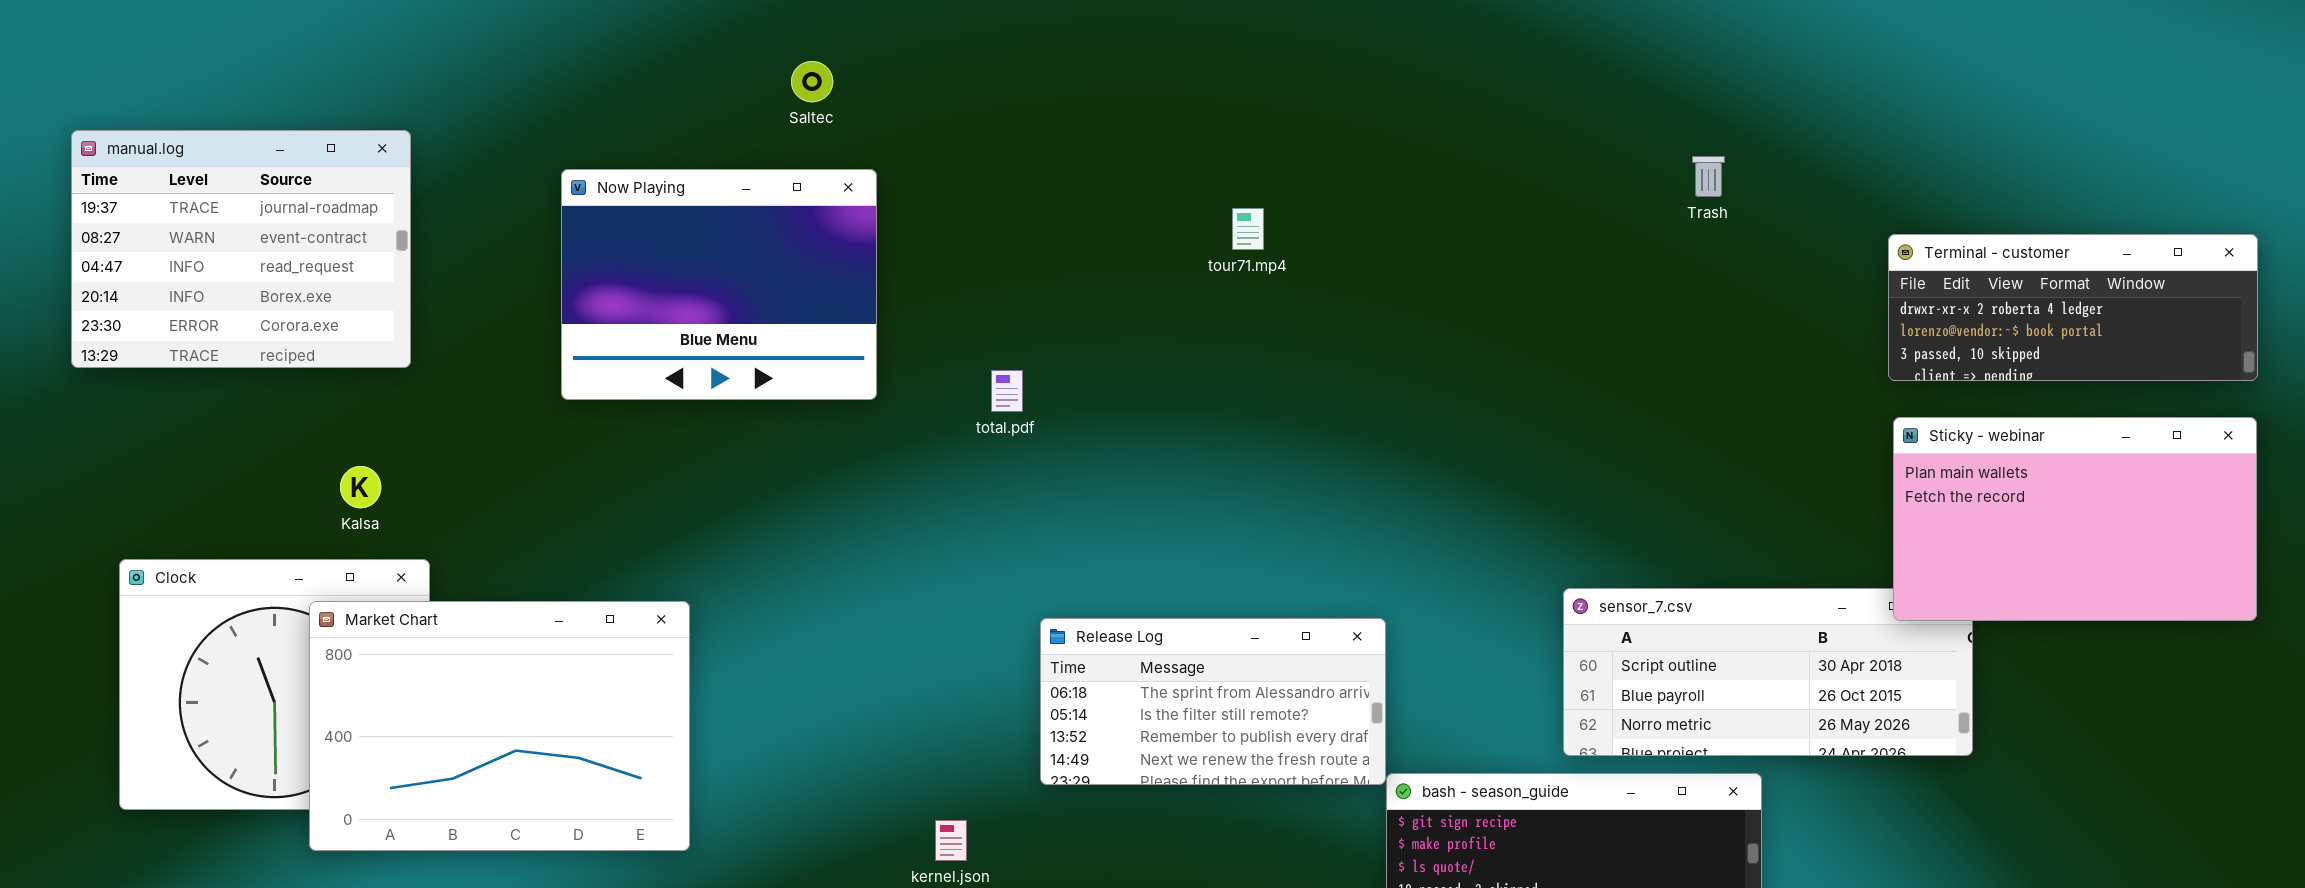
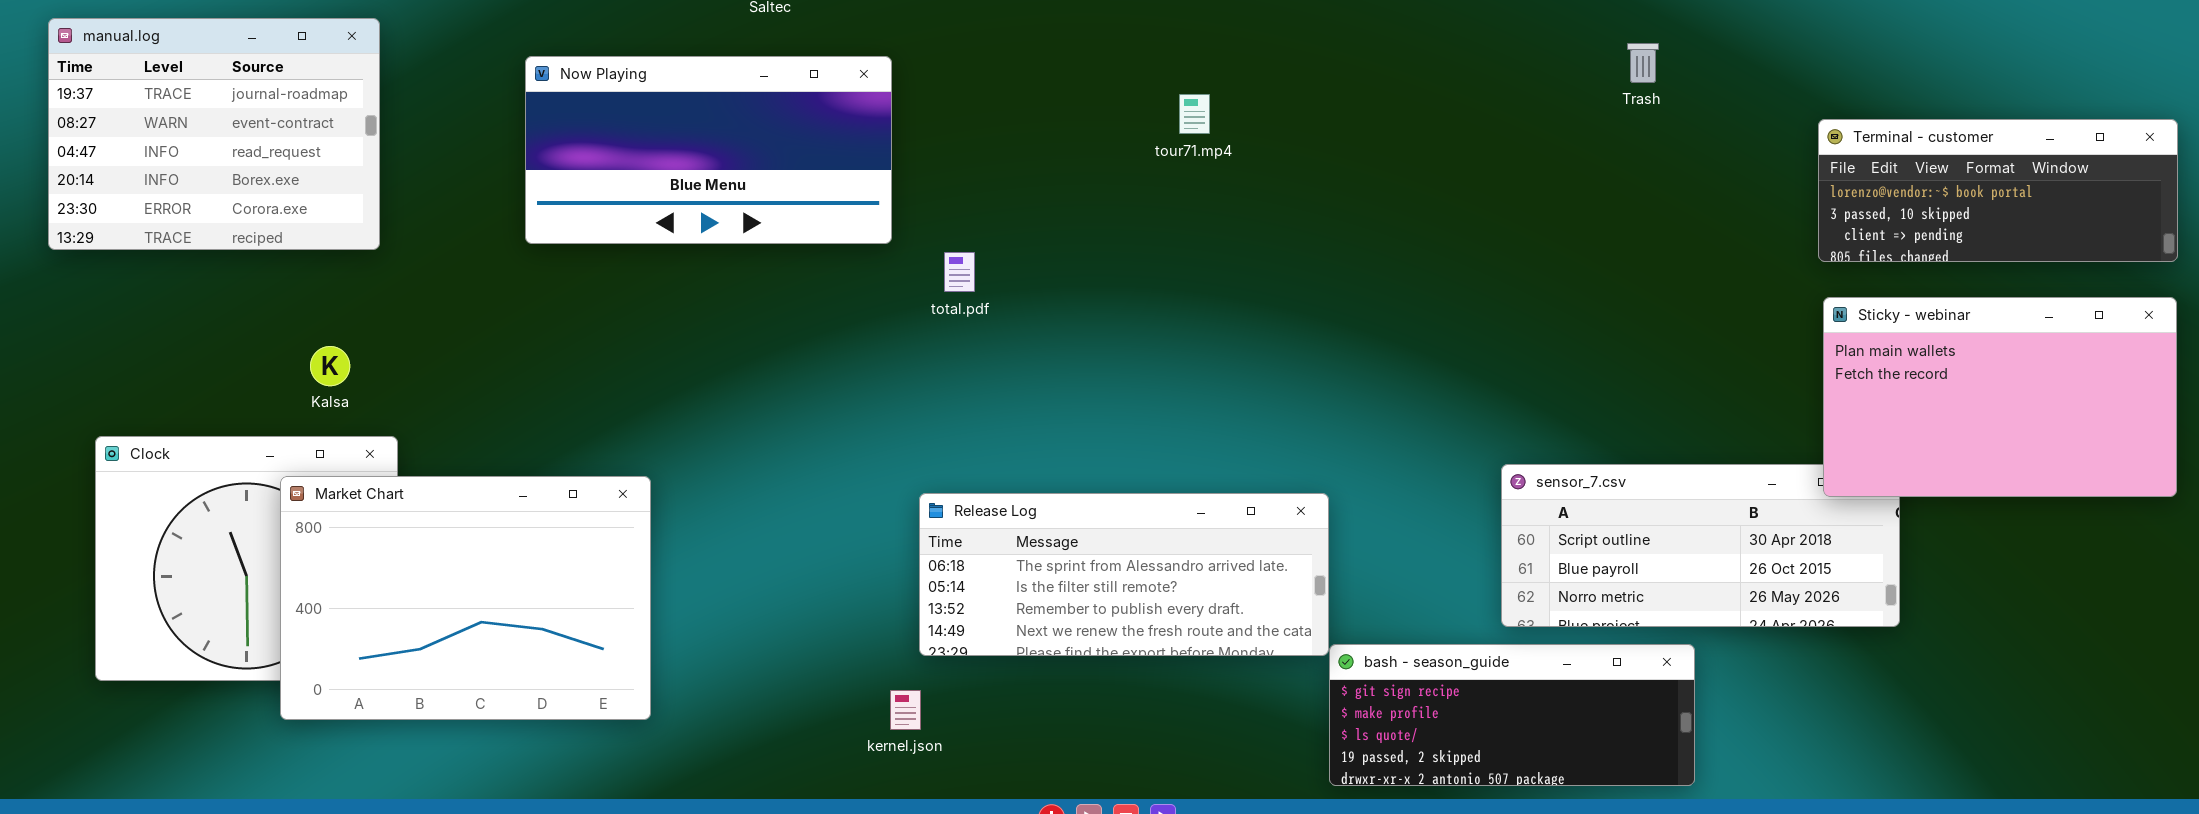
Now Playing: [561,169,877,400] -> [525,56,892,244], resized
Terminal - customer: [1888,234,2258,381] -> [1818,119,2178,262], scrolled down 1 row
Release Log: [1040,618,1386,785] -> [919,493,1329,656], resized

